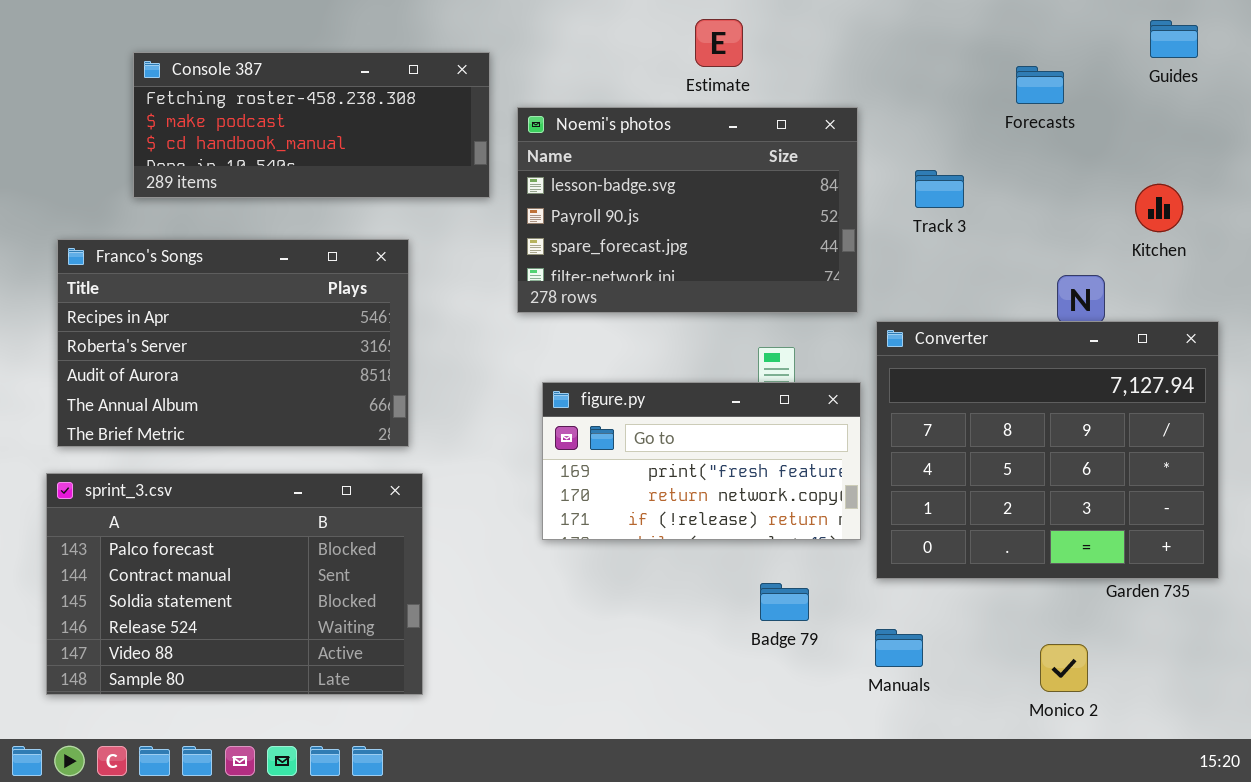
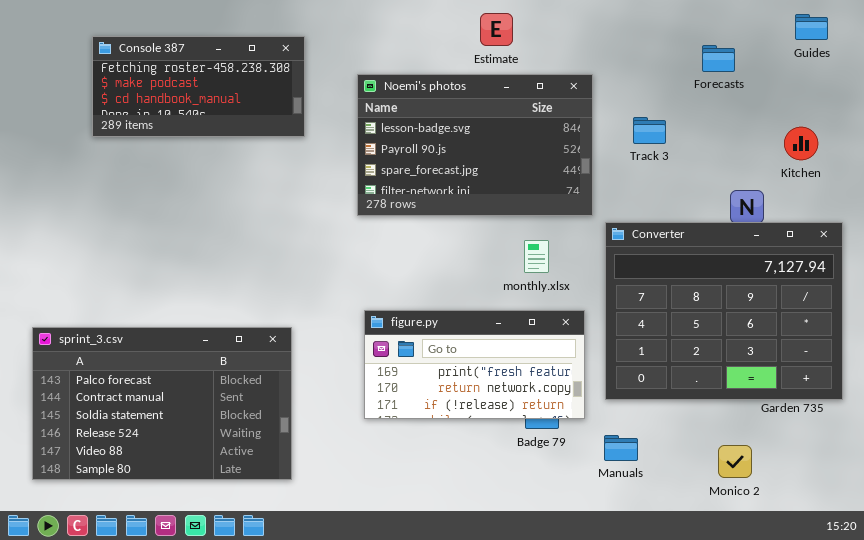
Console 387: [133,52,490,198] -> [92,36,305,137], resized
Franco's Songs: [57,239,409,447] -> none, closed
figure.py: [542,382,861,540] -> [364,310,585,419], moved

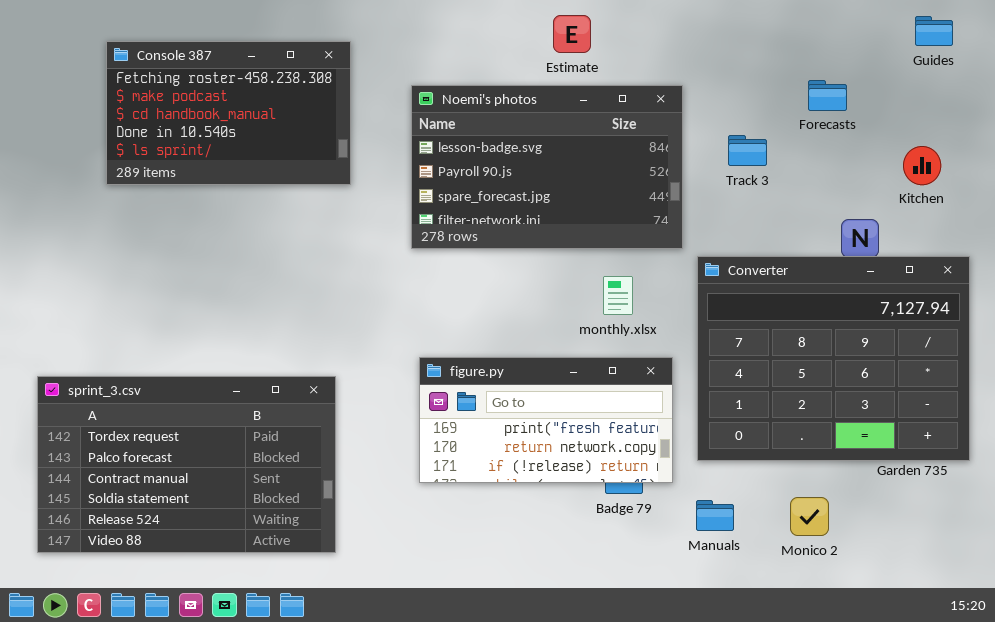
Console 387: [92,36,305,137] -> [106,41,351,185], resized
Forecasts: [702,45,735,72] -> [808,80,847,111], moved
sprint_3.csv: [32,327,292,480] -> [37,376,336,553], scrolled up 1 row
Monico 2: [718,445,752,478] -> [790,497,829,536], moved

